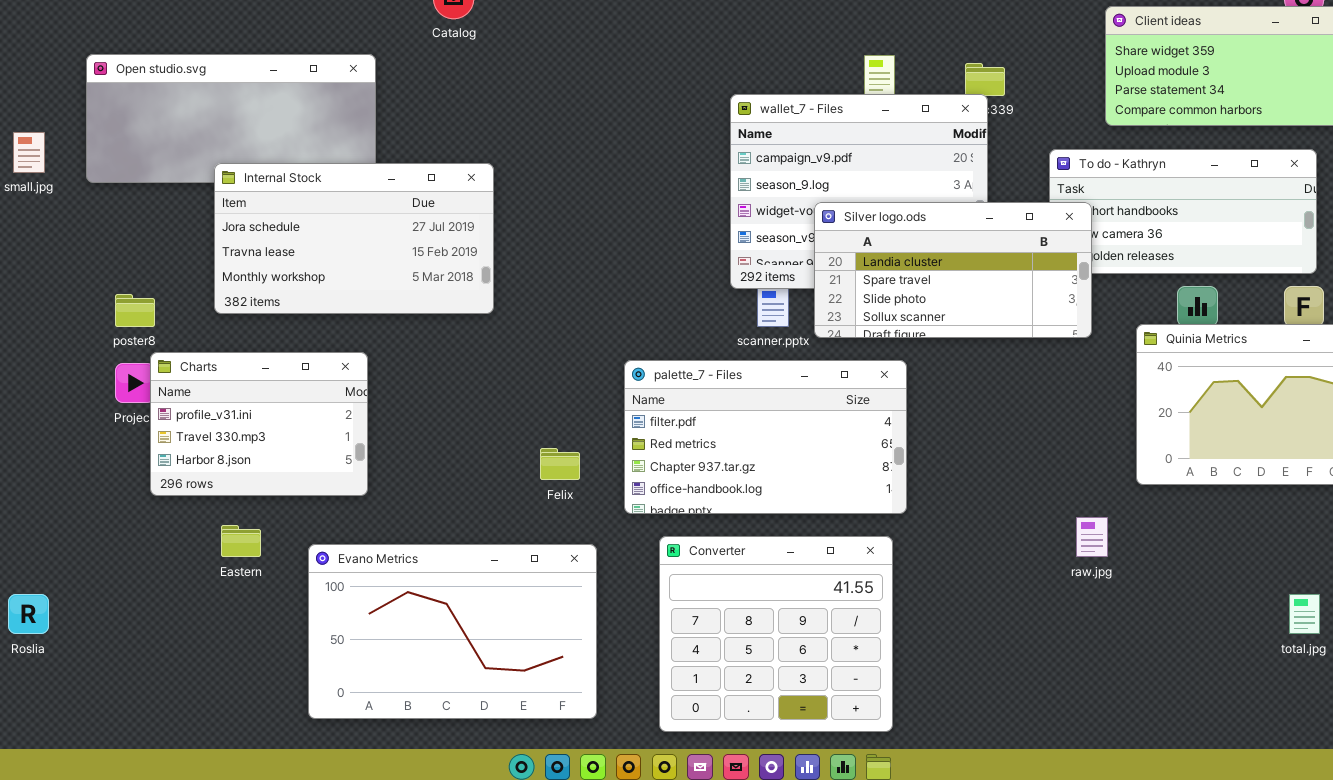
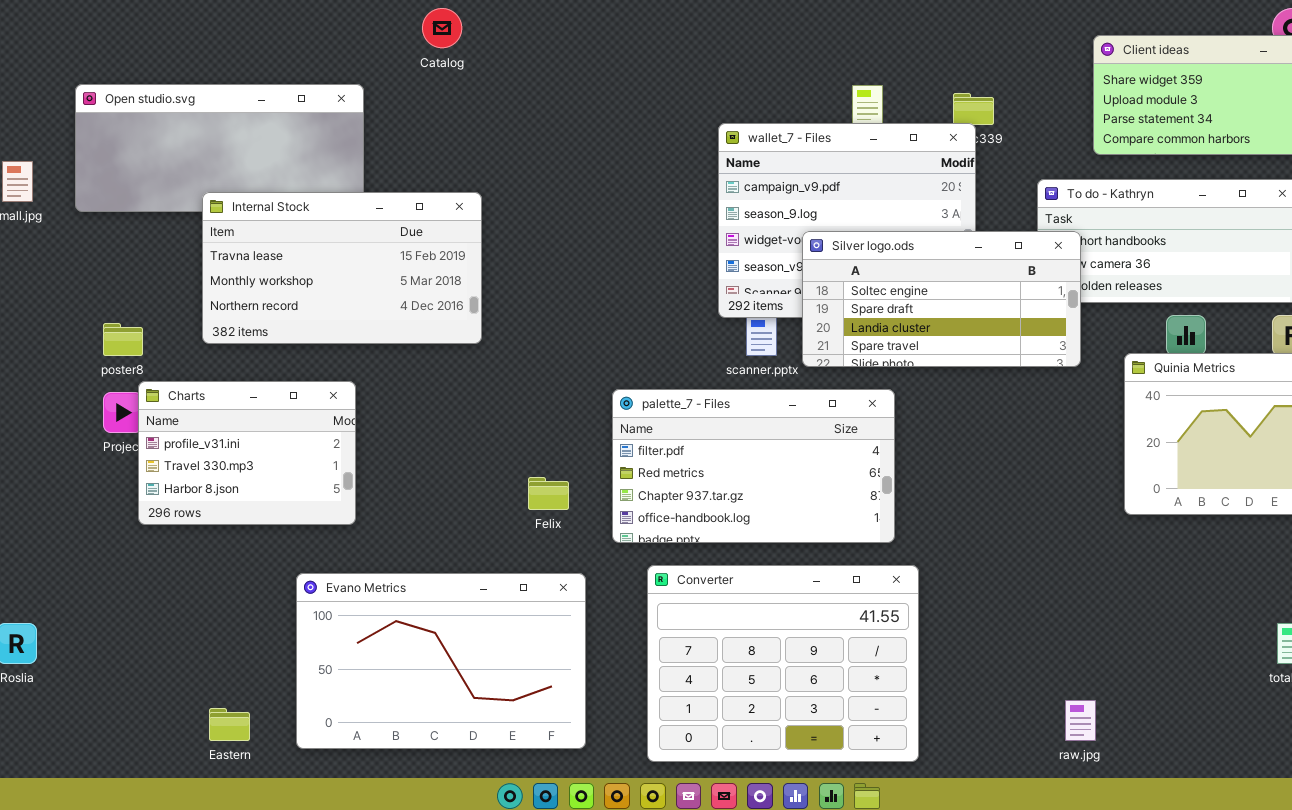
Internal Stock: [214,163,494,314] -> [202,192,482,344], scrolled down 1 row
Silver logo.ods: [814,202,1092,338] -> [802,231,1081,367], scrolled up 2 rows
raw.jpg: [1076,517,1108,557] -> [1065,700,1096,741], moved
Eastern: [221,525,261,557] -> [209,708,250,741], moved
Converter: [659,536,893,732] -> [647,565,919,762], resized

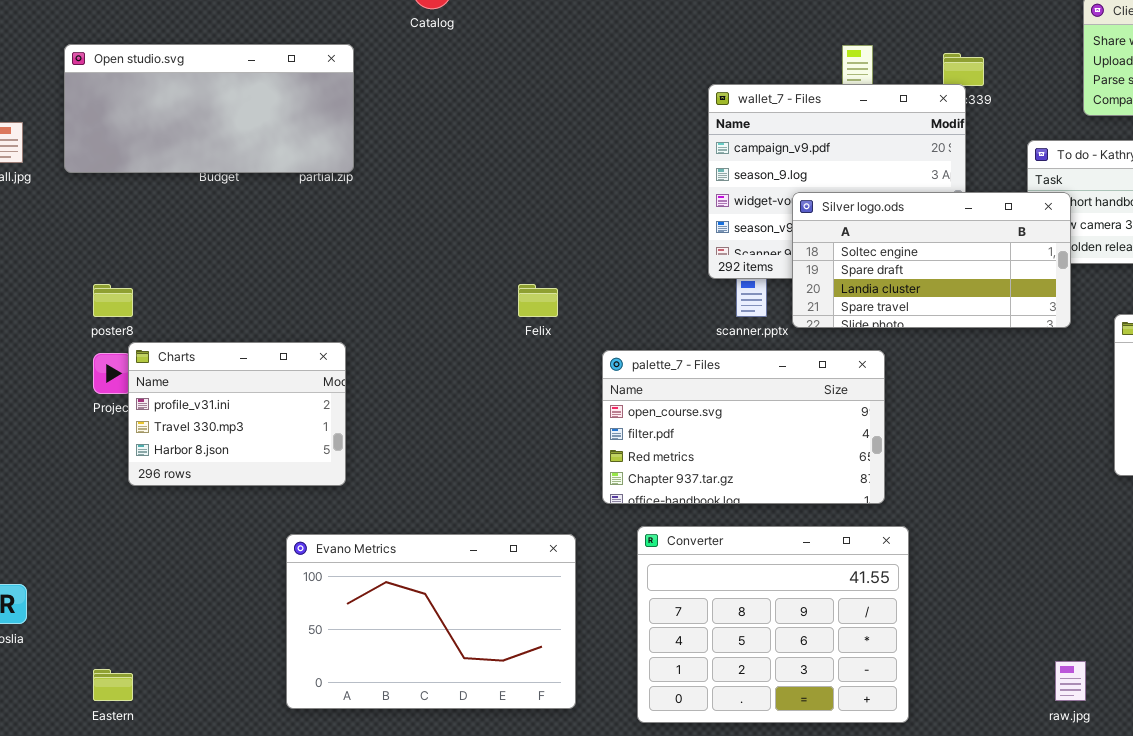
Internal Stock: [202,192,482,344] -> none, closed
palette_7 - Files: [612,389,895,543] -> [602,350,885,504], scrolled up 1 row
Felix: [528,477,569,510] -> [518,284,558,317], moved
Eastern: [209,708,250,741] -> [93,669,133,701], moved

